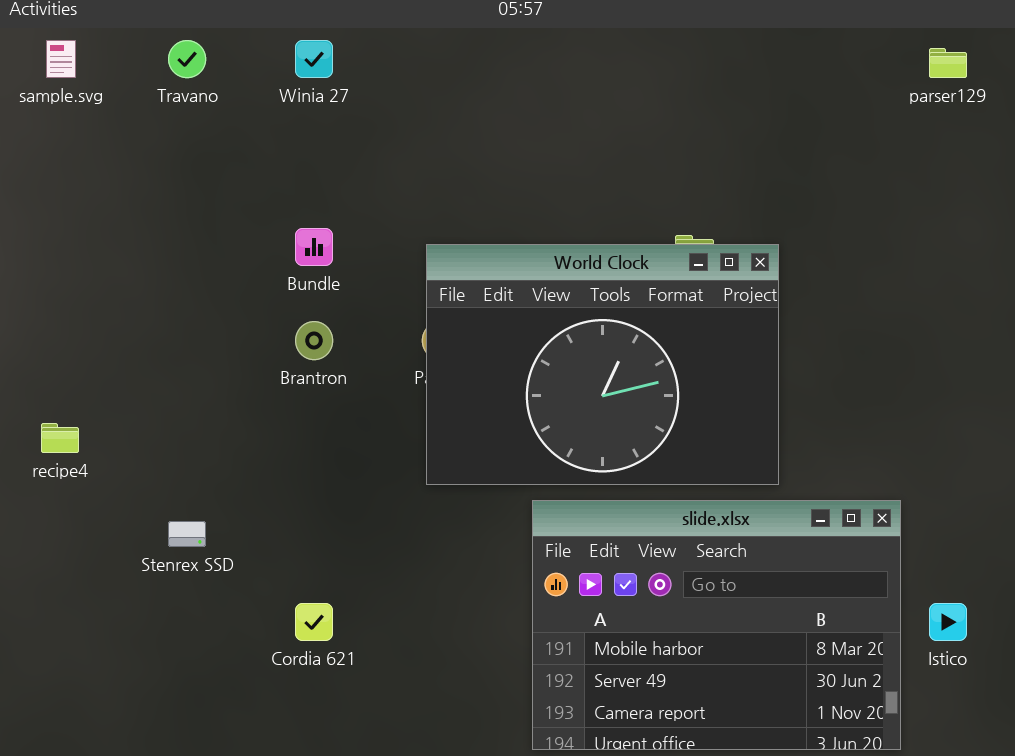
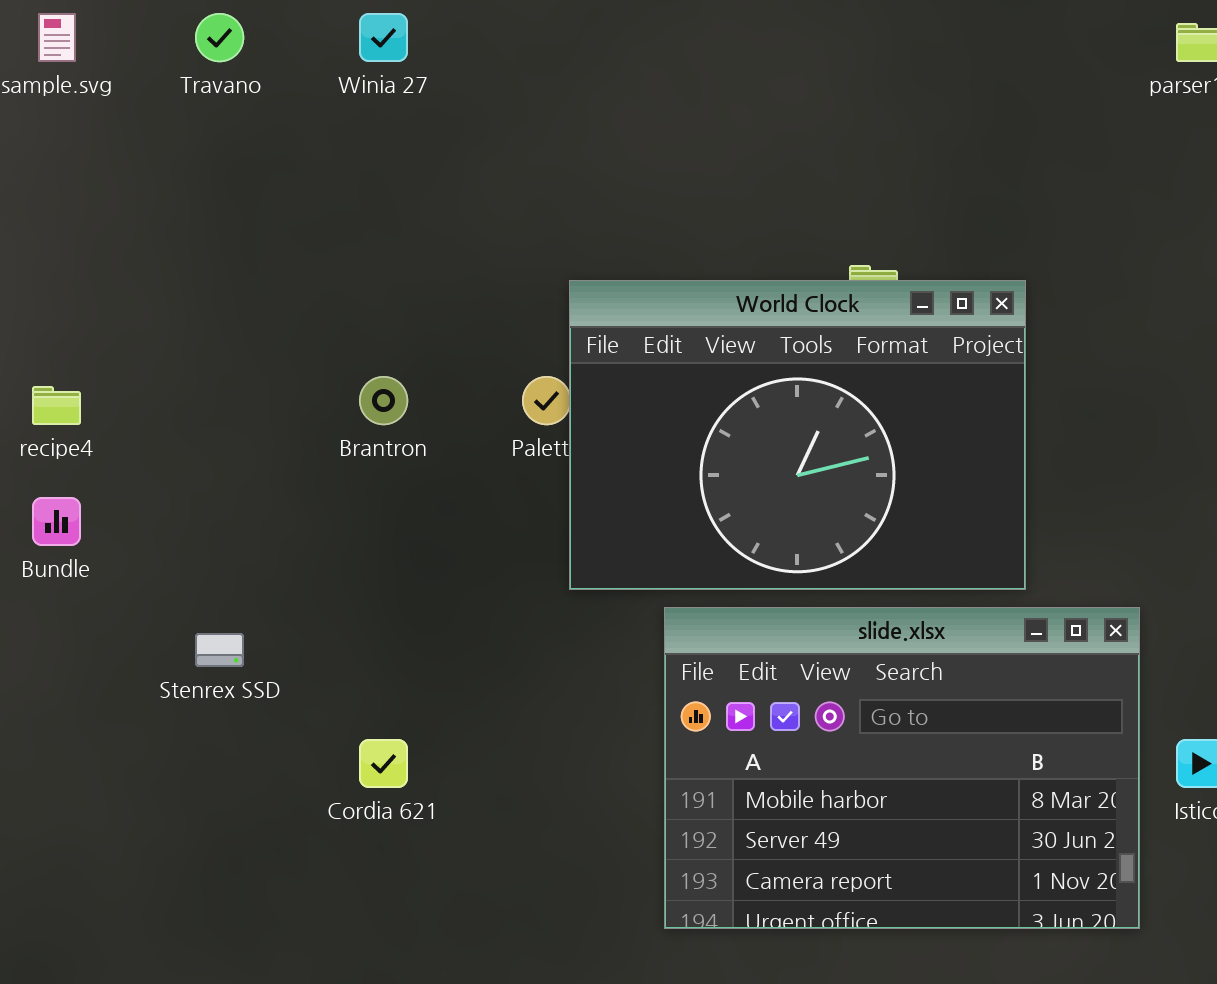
Bundle: [295,228,333,266] -> [32,497,81,546], moved
World Clock: [426,244,779,485] -> [569,280,1026,590], moved
recipe4: [41,423,79,453] -> [32,386,81,425], moved

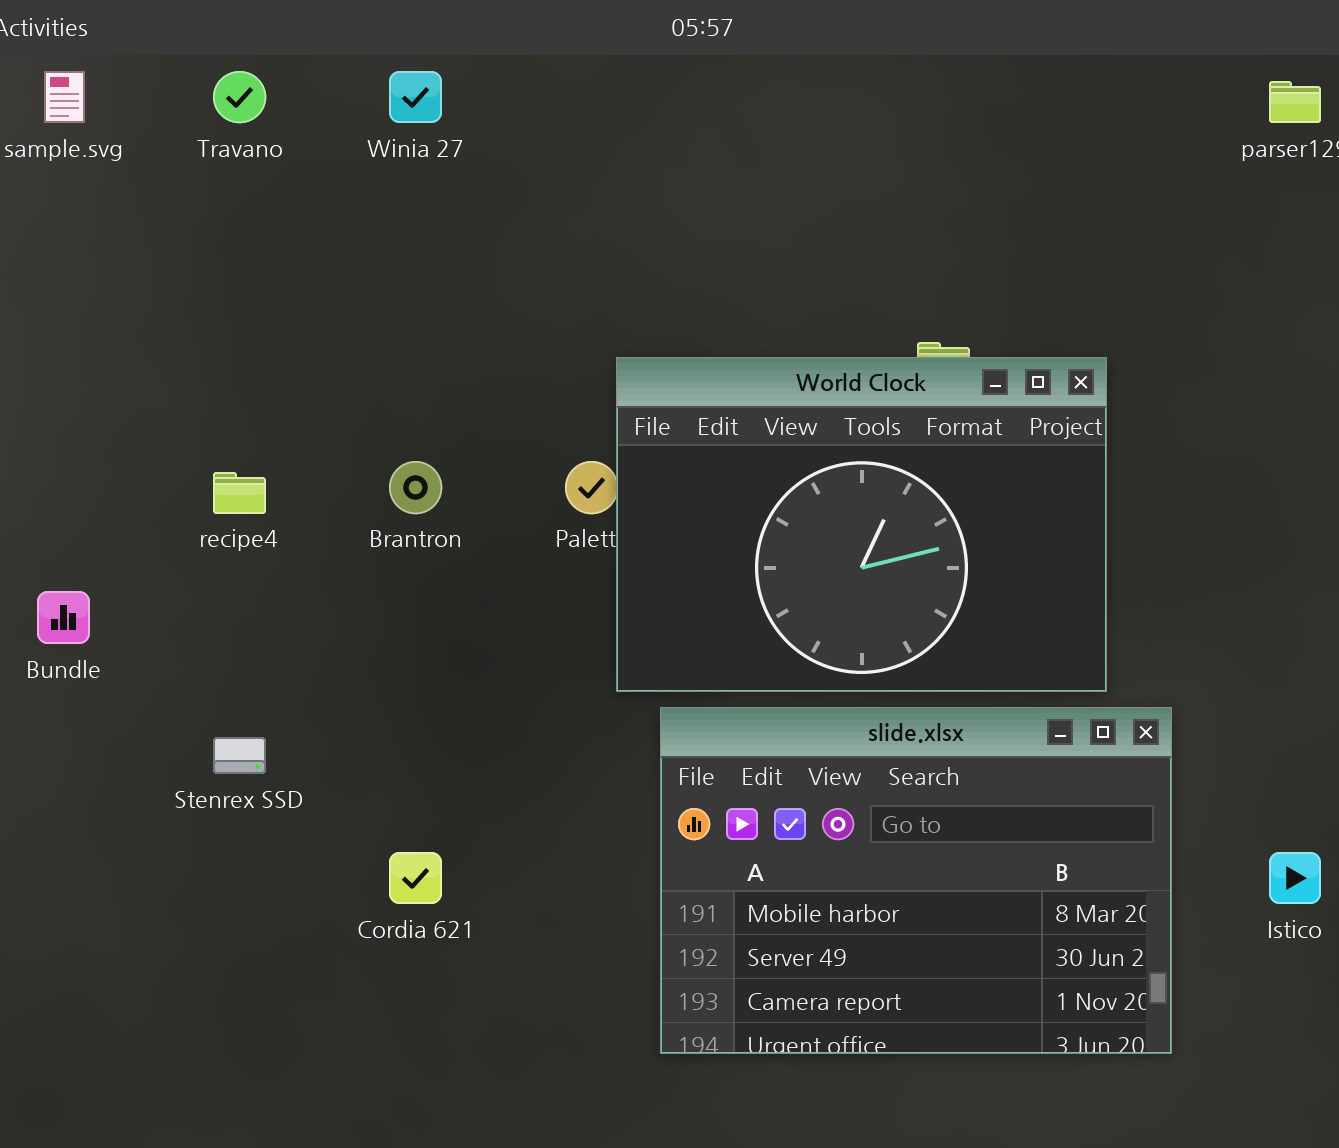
recipe4: [32,386,81,425] -> [213,472,266,514], moved
slide.xlsx: [664,607,1140,929] -> [660,707,1172,1054], moved

